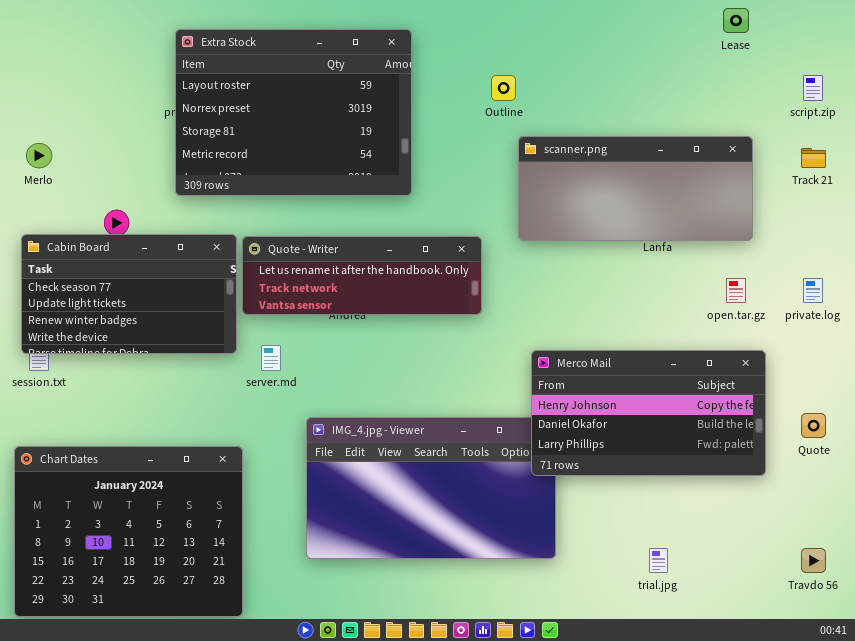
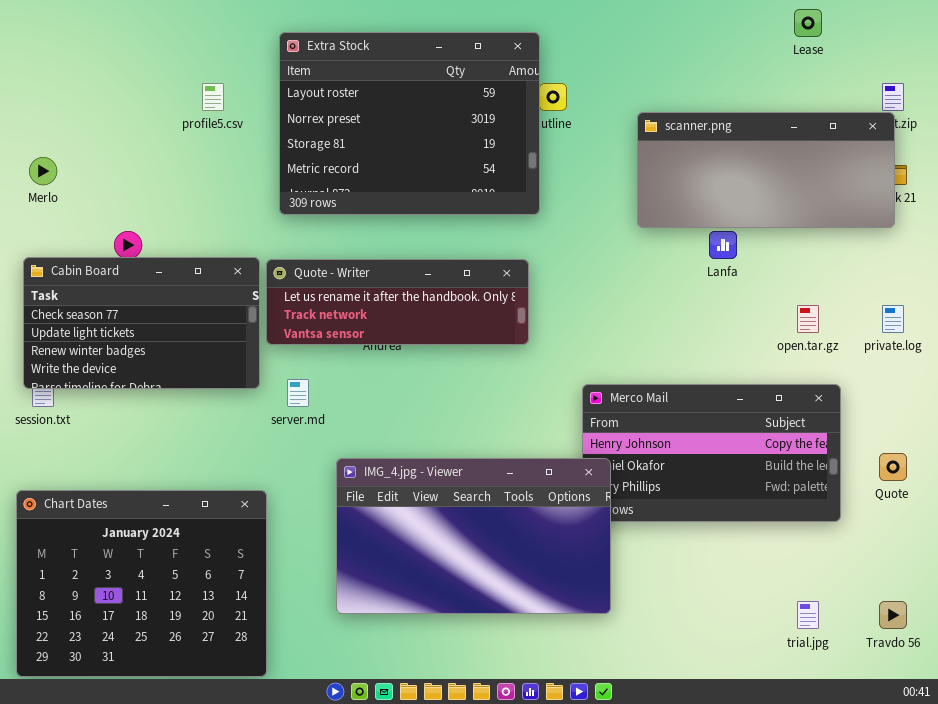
Extra Stock: [175,29,412,196] -> [279,32,540,215], moved
scanner.png: [518,136,753,241] -> [637,112,895,228], moved
IMG_4.jpg - Viewer: [306,417,556,559] -> [336,458,611,614], raised
trial.jpg: [649,548,668,573] -> [797,601,819,629], moved

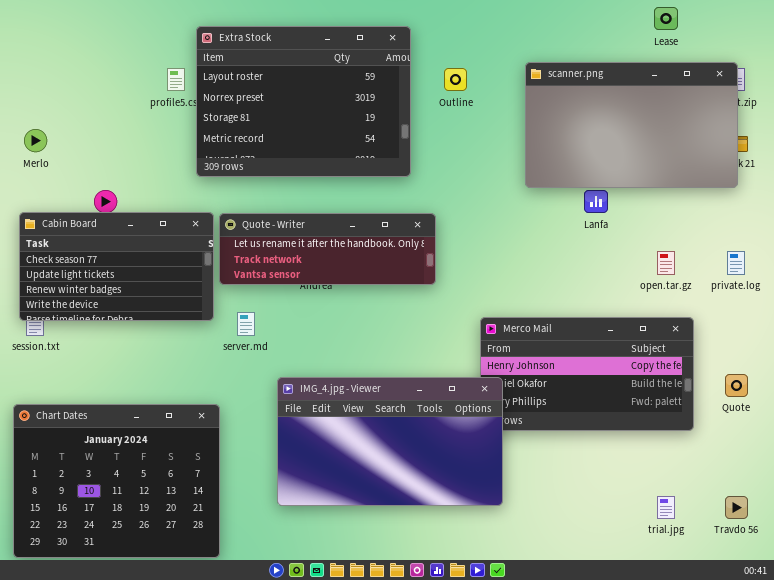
Extra Stock: [279,32,540,215] -> [196,26,411,177], moved
scanner.png: [637,112,895,228] -> [525,62,738,188], resized

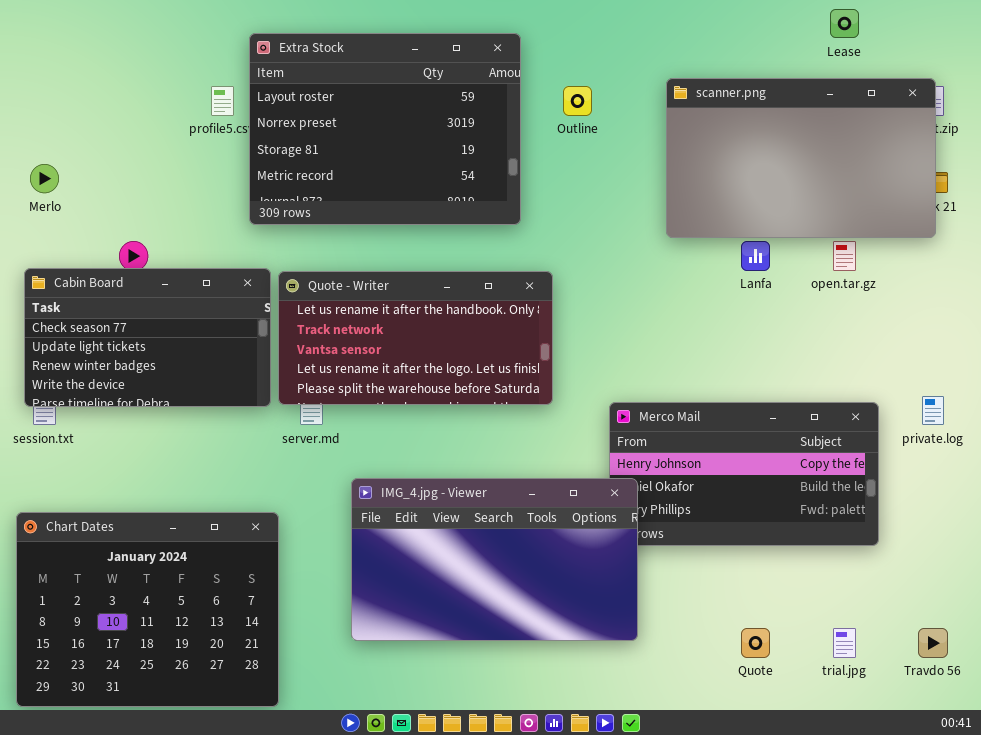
Quote - Writer: [219,213,436,285] -> [278,271,553,405], resized
open.tar.gz: [657,251,675,275] -> [833,241,856,271], moved
private.log: [727,251,745,275] -> [922,396,944,425], moved
Quote: [725,374,748,397] -> [741,628,770,658], moved

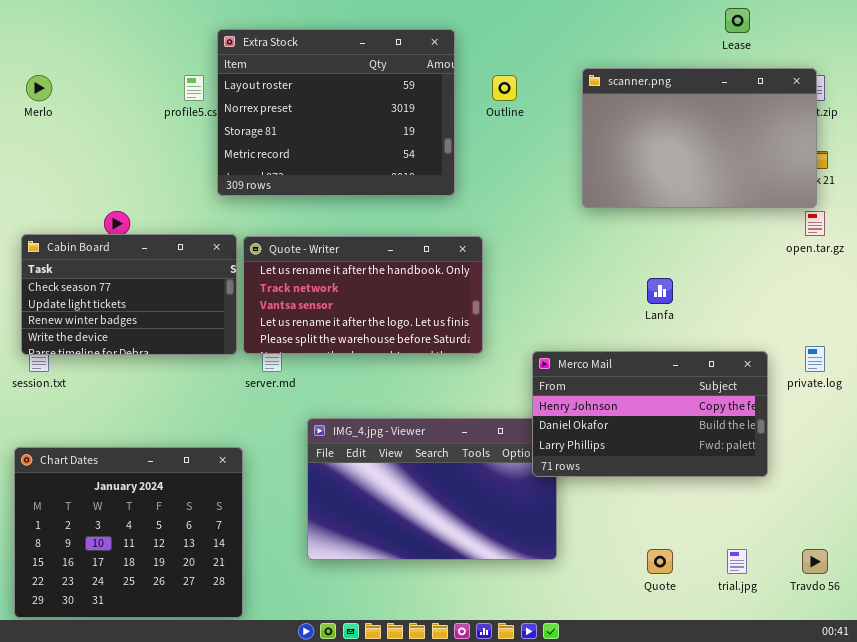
Merlo: [30,164,59,193] -> [26,75,52,101], moved
Lanfa: [741,241,770,271] -> [647,278,673,304], moved
open.tar.gz: [833,241,856,271] -> [805,211,825,236], moved
Merco Mail: [609,402,879,546] -> [532,351,768,477], raised

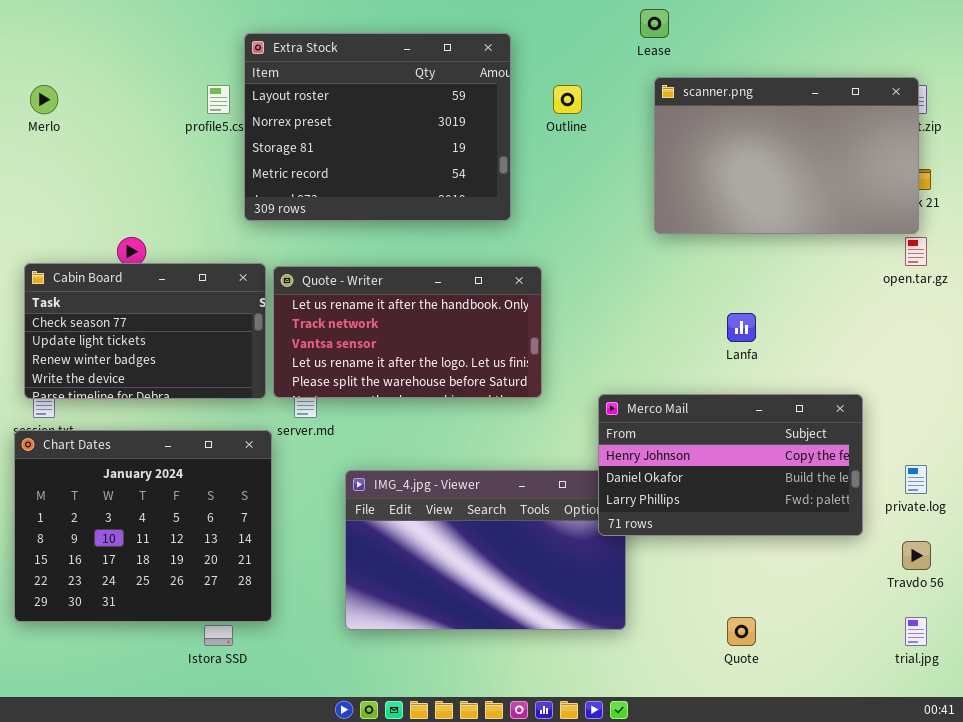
Lease: [725,8,750,33] -> [640,9,669,38], moved
private.log: [805,346,825,372] -> [905,465,927,494], moved
Chart Dates: [14,447,243,618] -> [14,430,272,622], moved
trial.jpg: [727,549,747,574] -> [905,617,927,646], moved
Travdo 56: [802,549,828,574] -> [902,541,931,570], moved

